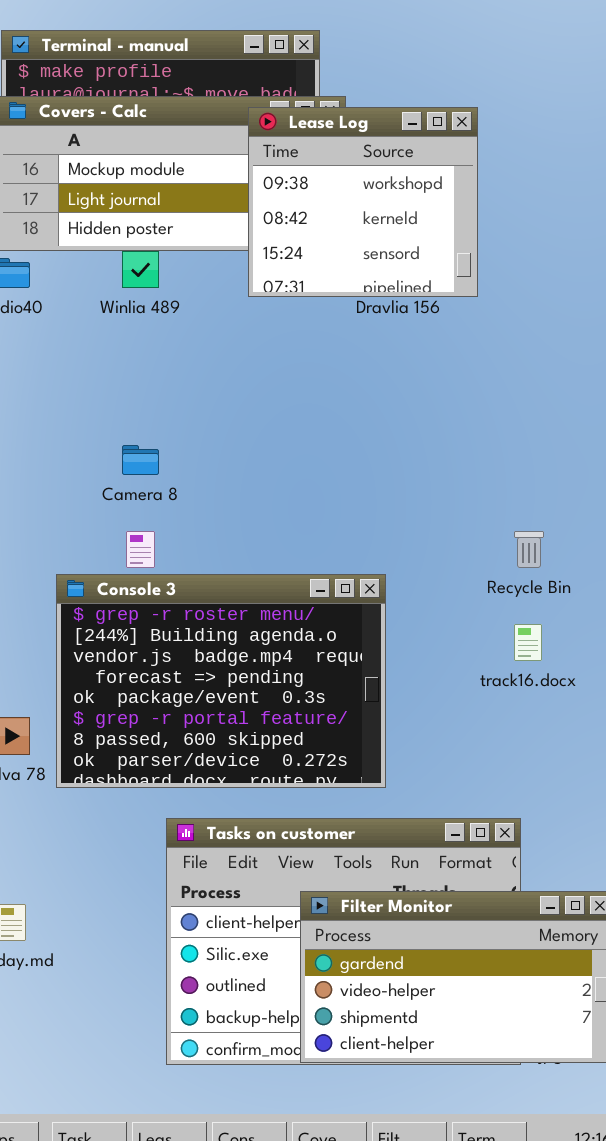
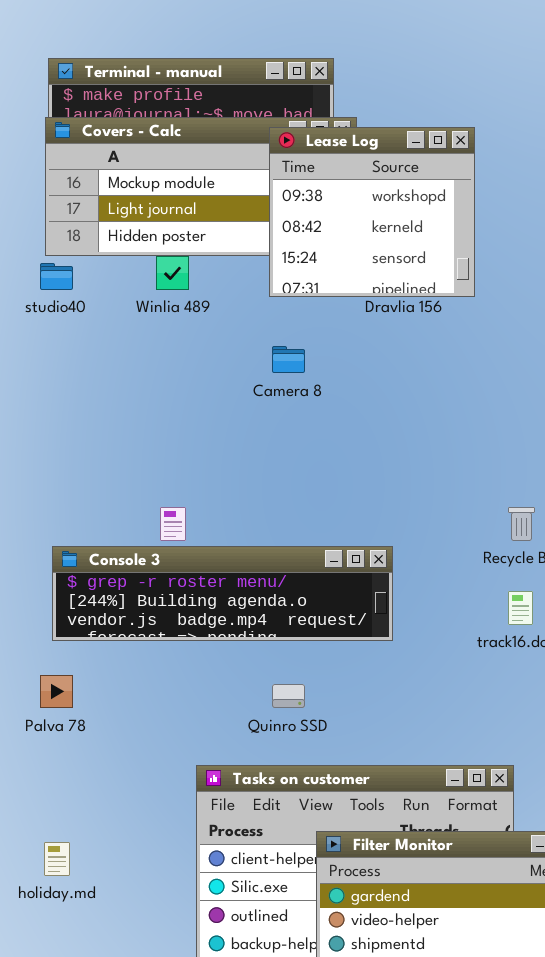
Camera 8: [122,445,159,475] -> [272,346,305,373], moved
Console 3: [56,574,386,788] -> [52,546,393,641], resized

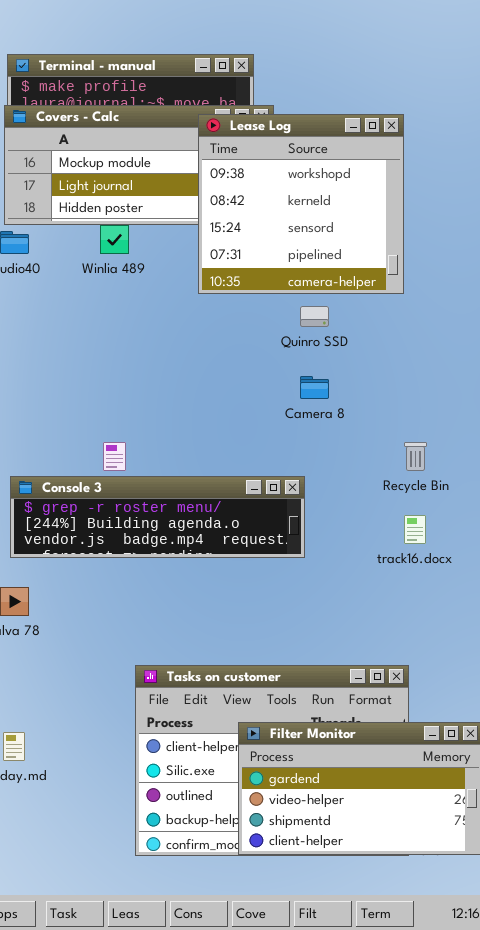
Lease Log: [269,127,475,297] -> [198,114,404,294], resized
Camera 8: [272,346,305,373] -> [300,376,329,399], moved
Quinro SSD: [272,684,305,708] -> [300,306,329,327], moved

